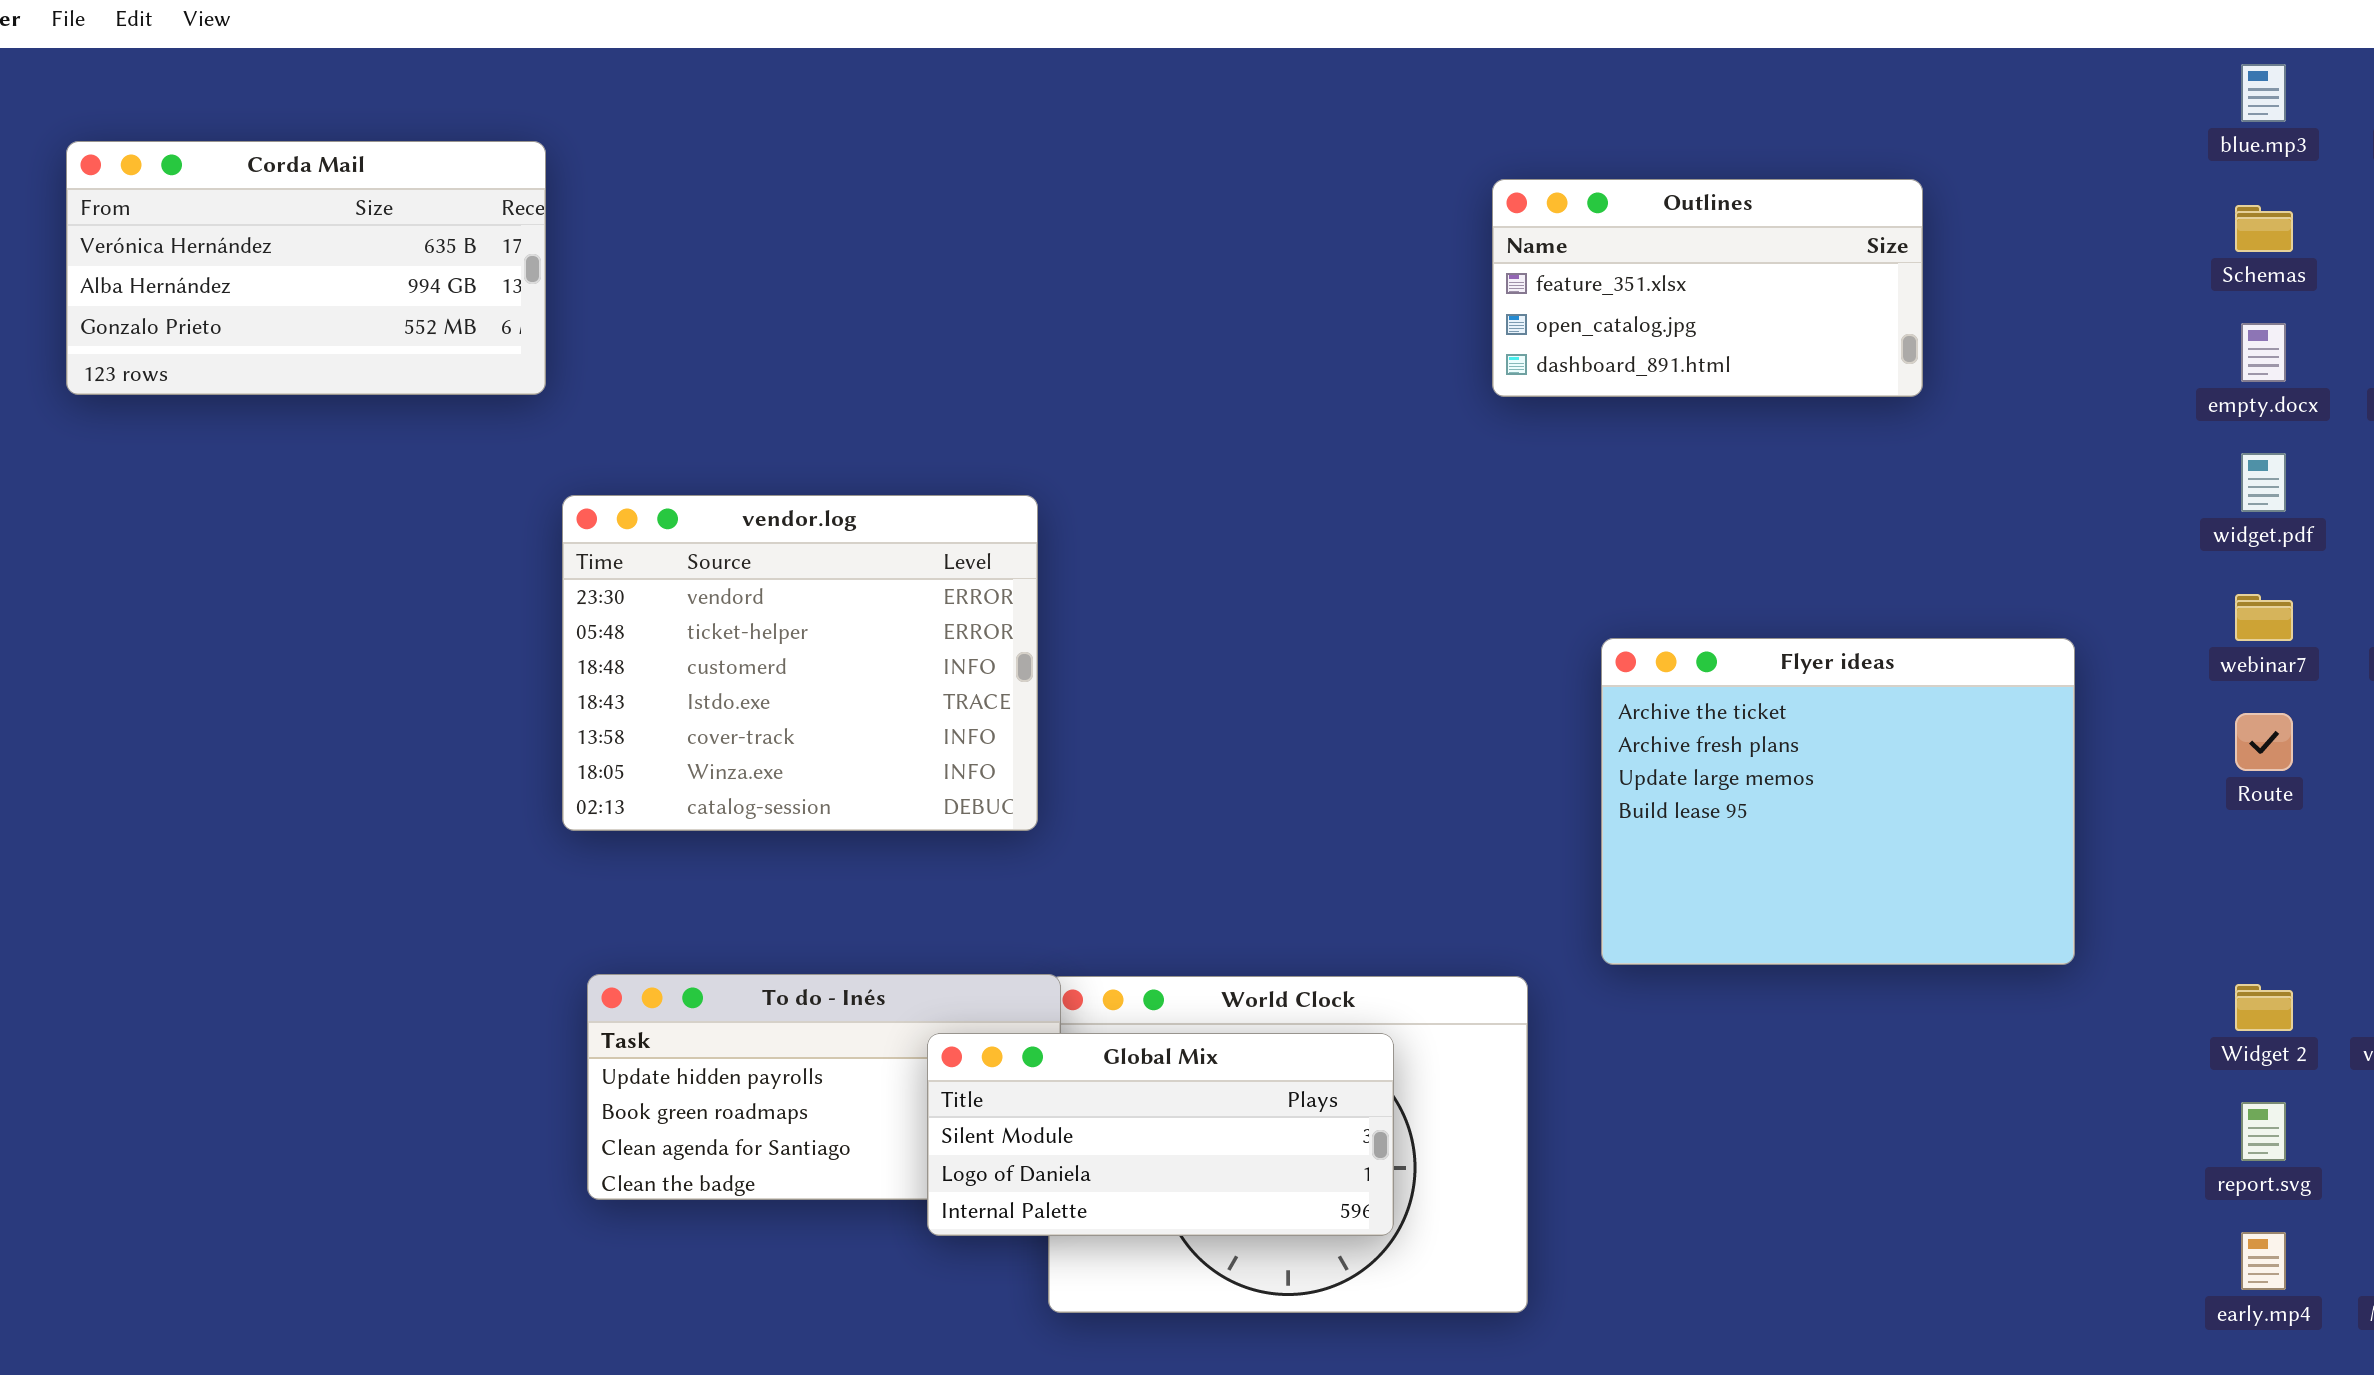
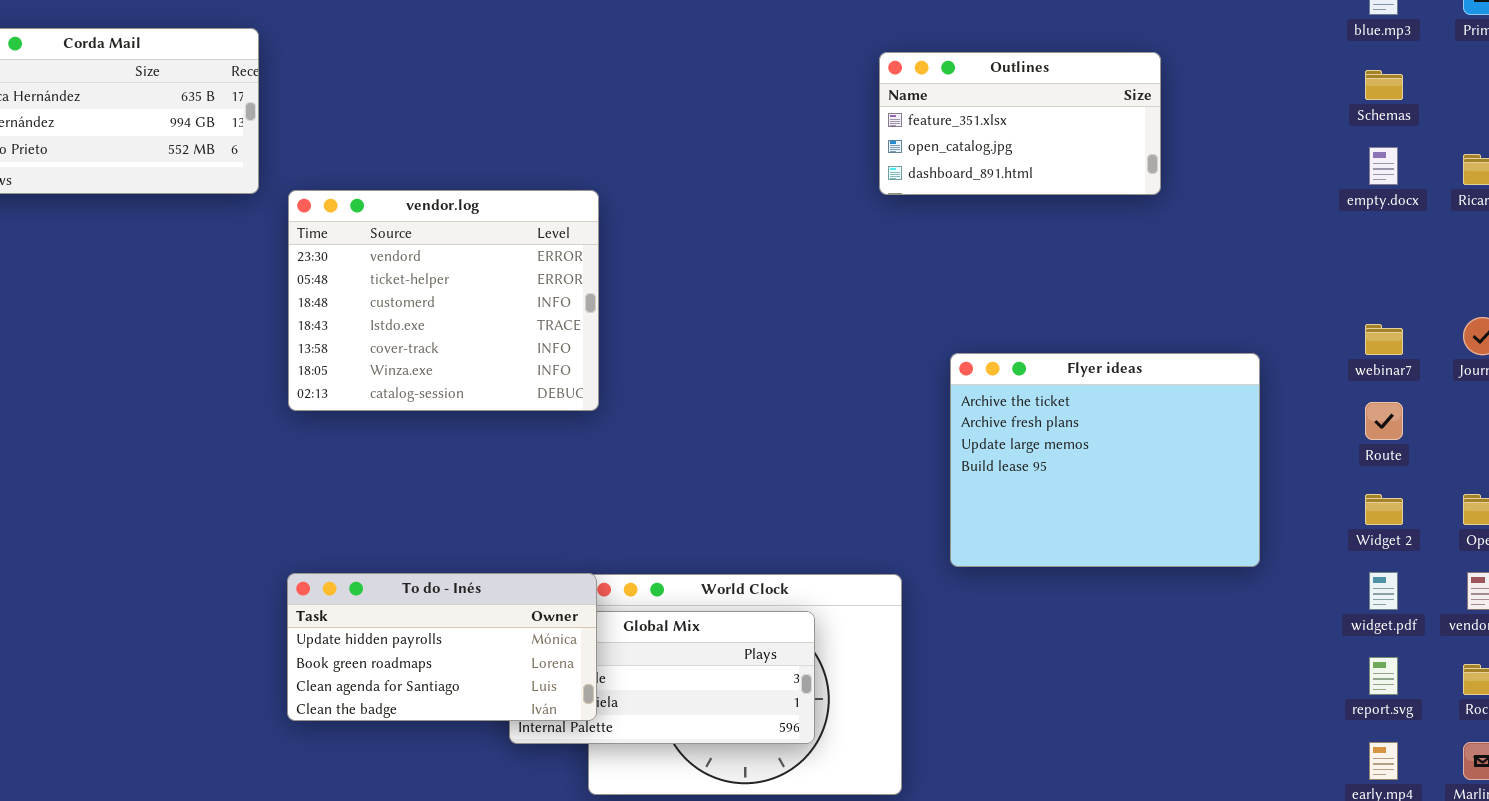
widget.pdf: [2241,453,2286,512] -> [1369,572,1398,610], moved
vendor.log: [562,495,1038,831] -> [288,190,599,411], moved
To do - Inés: [587,974,1061,1200] -> [287,573,597,721], raised
Widget 2: [2235,984,2293,1031] -> [1365,494,1403,525], moved

